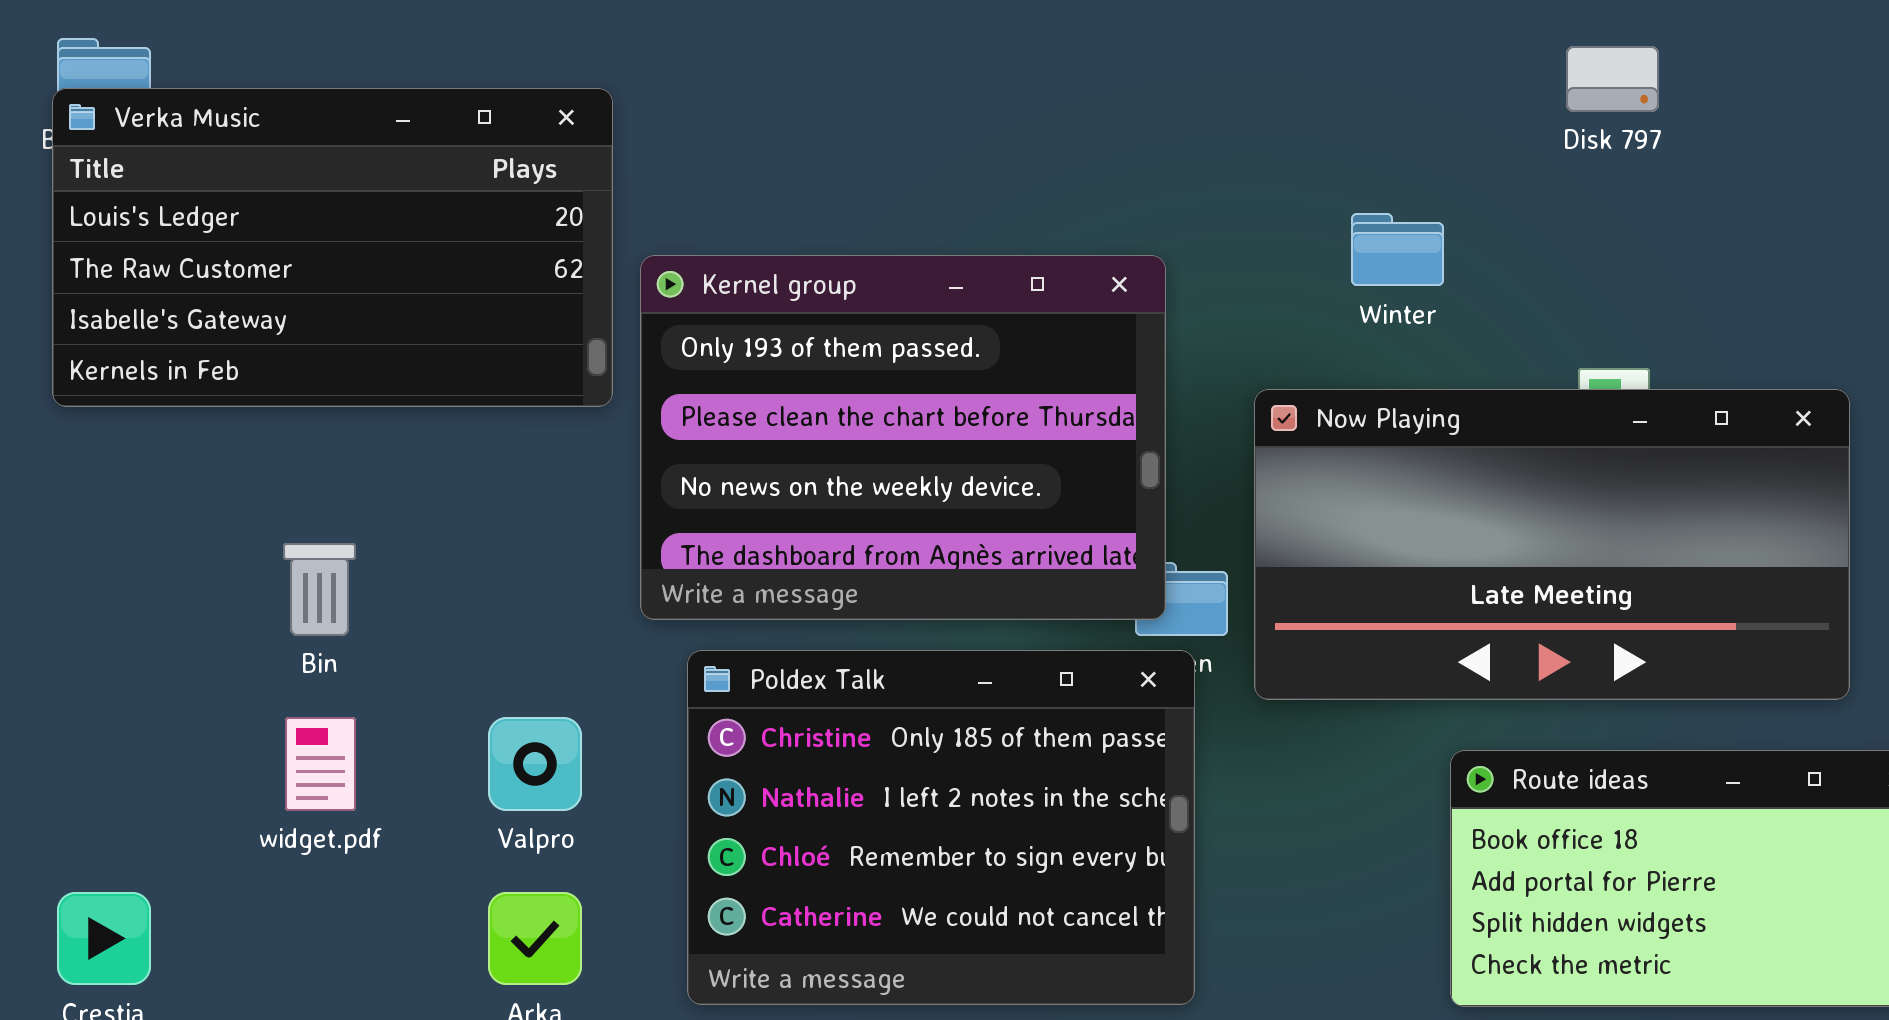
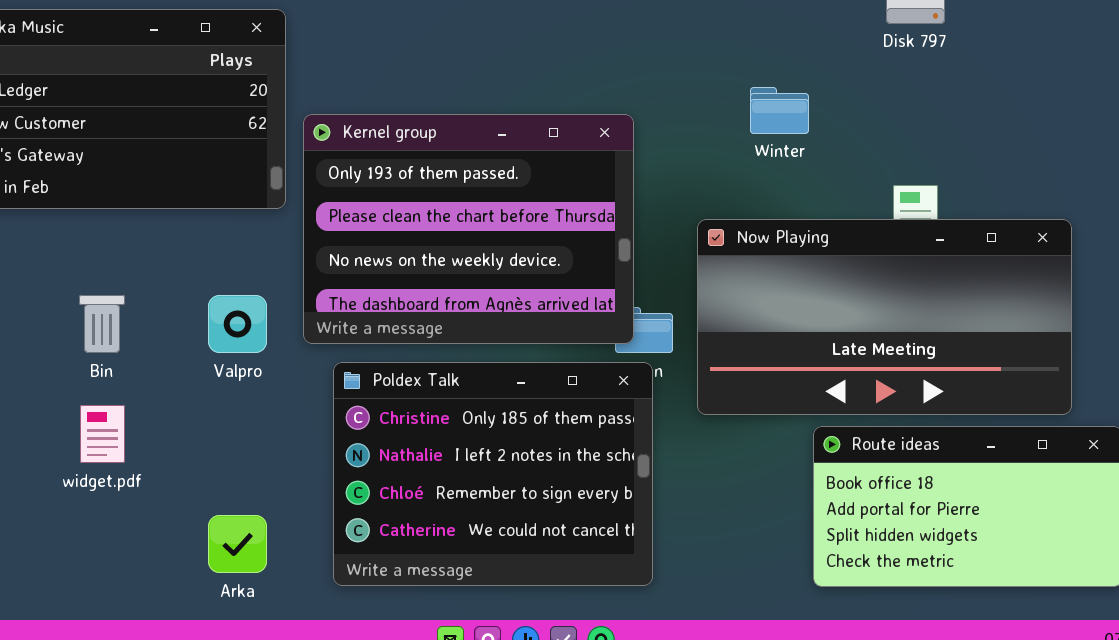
Now Playing: [1254,389,1850,700] -> [697,219,1072,415], moved
Valpro: [488,717,582,811] -> [208,295,267,353], moved

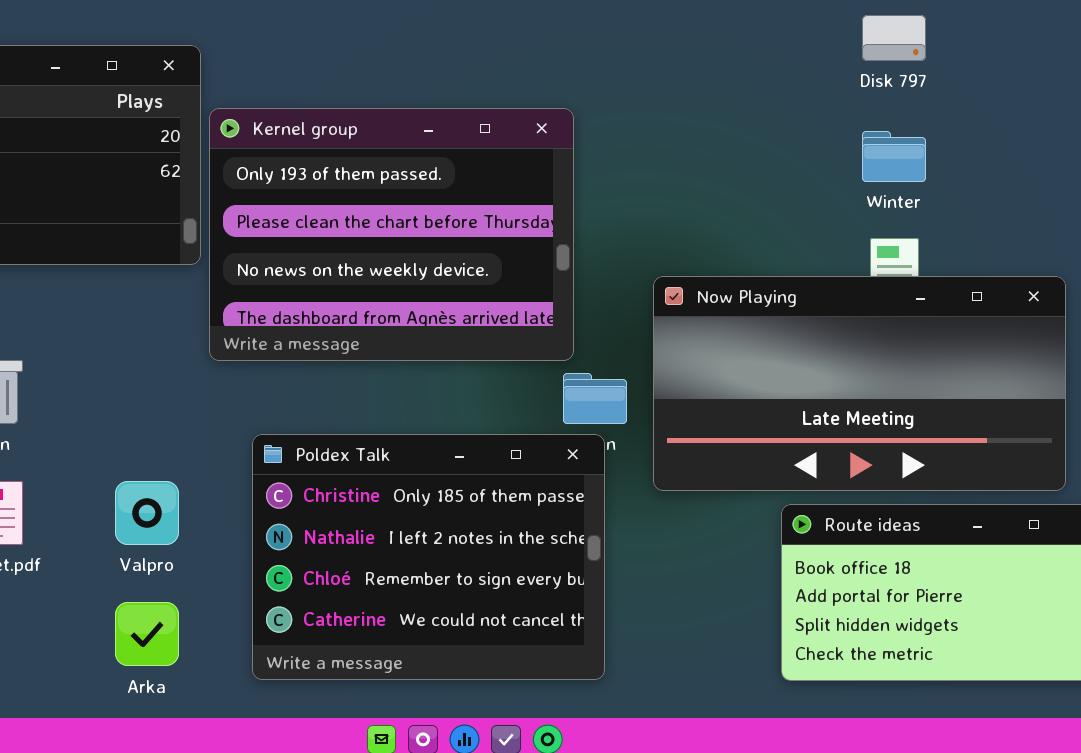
Winter: [750,87,809,134] -> [862,131,926,182], moved
Kernel group: [303,114,634,344] -> [209,108,574,361], moved
Valpro: [208,295,267,353] -> [115,481,179,545], moved

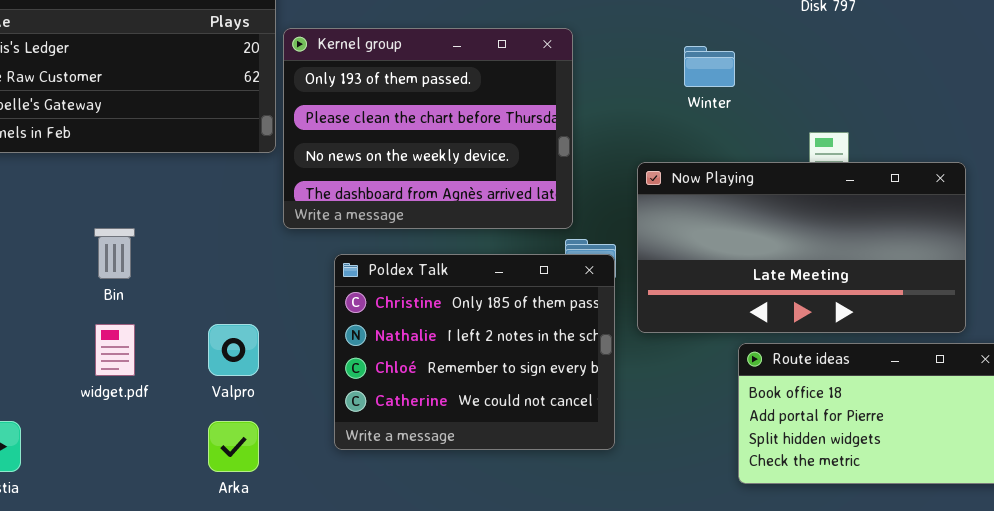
Winter: [862,131,926,182] -> [684,46,735,87], moved
Poldex Talk: [252,434,605,680] -> [334,254,615,450], moved

